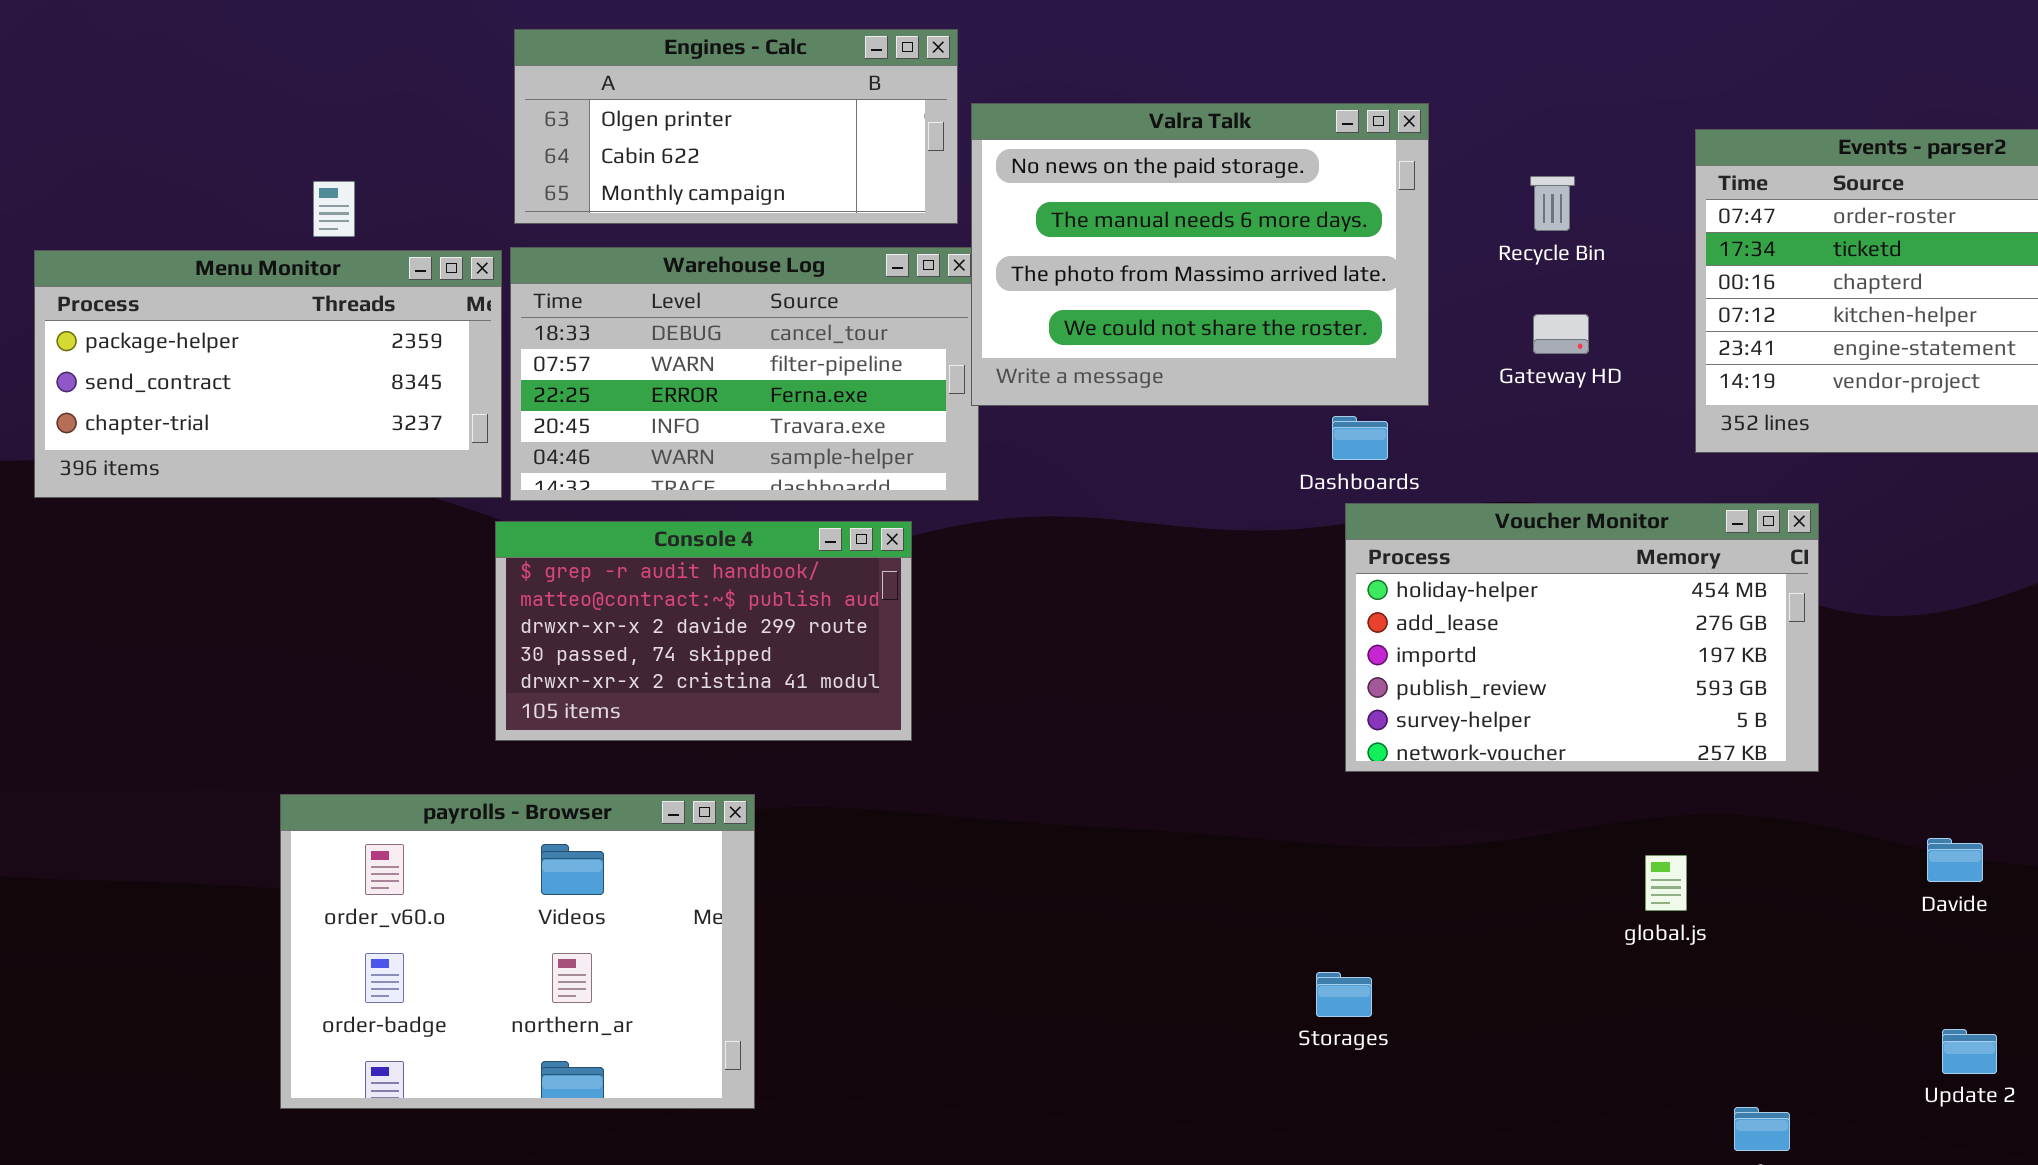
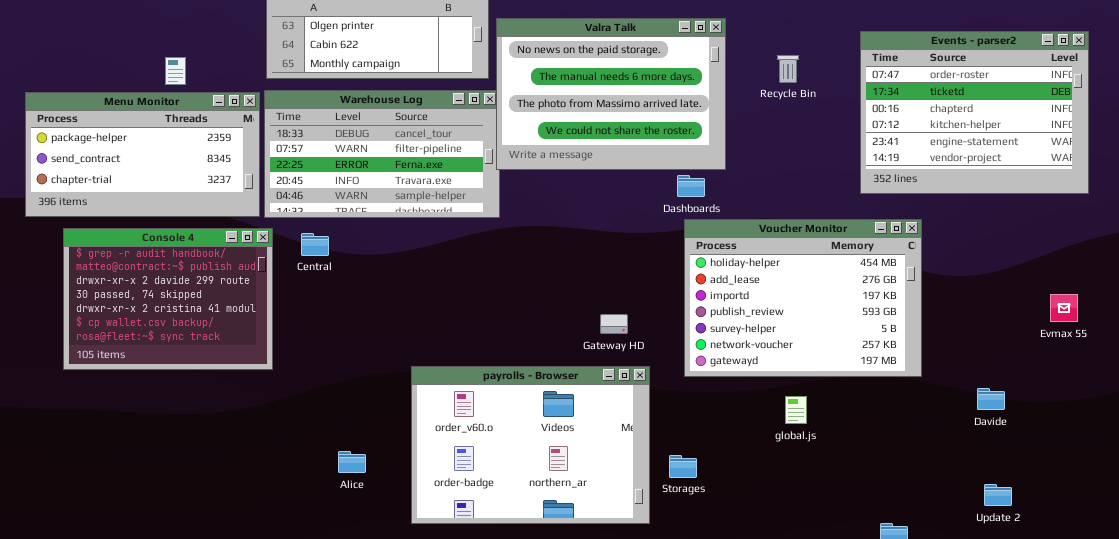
Gateway HD: [1533,314,1589,354] -> [600,314,628,334], moved
Voucher Monitor: [1345,503,1819,772] -> [684,219,922,377], resized
Console 4: [495,521,912,741] -> [63,228,273,370], moved, resized
payrolls - Browser: [280,794,755,1109] -> [411,366,650,524], moved
global.js: [1645,855,1687,911] -> [785,396,807,424], moved

